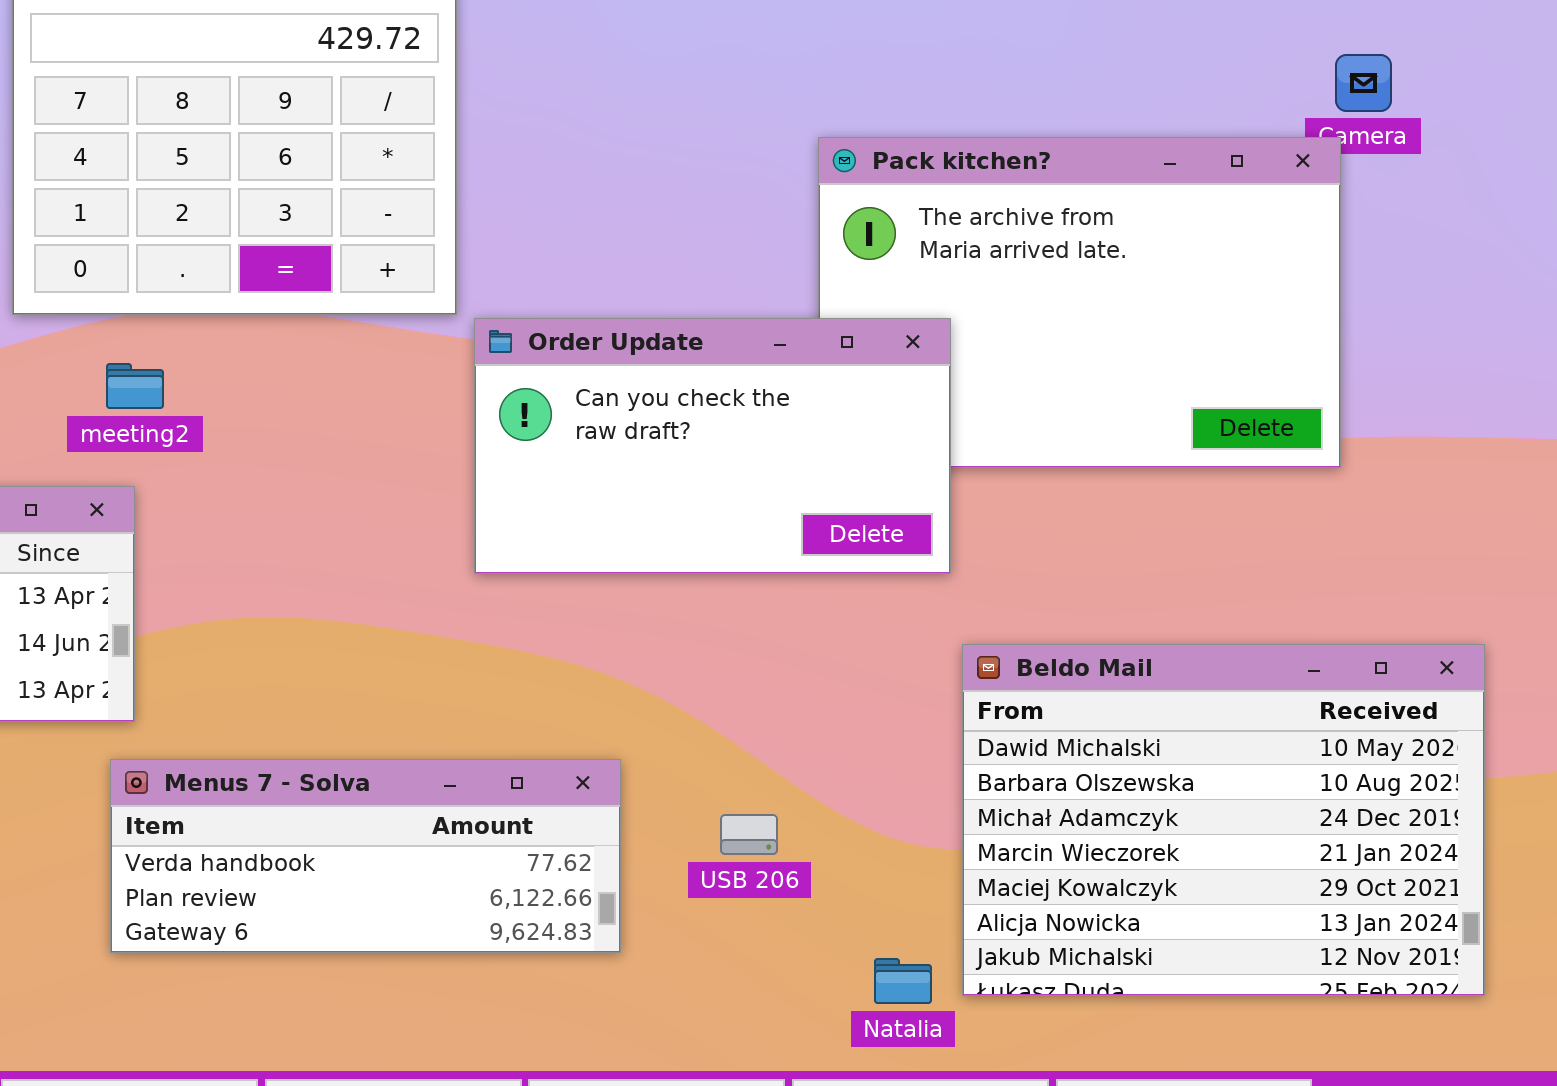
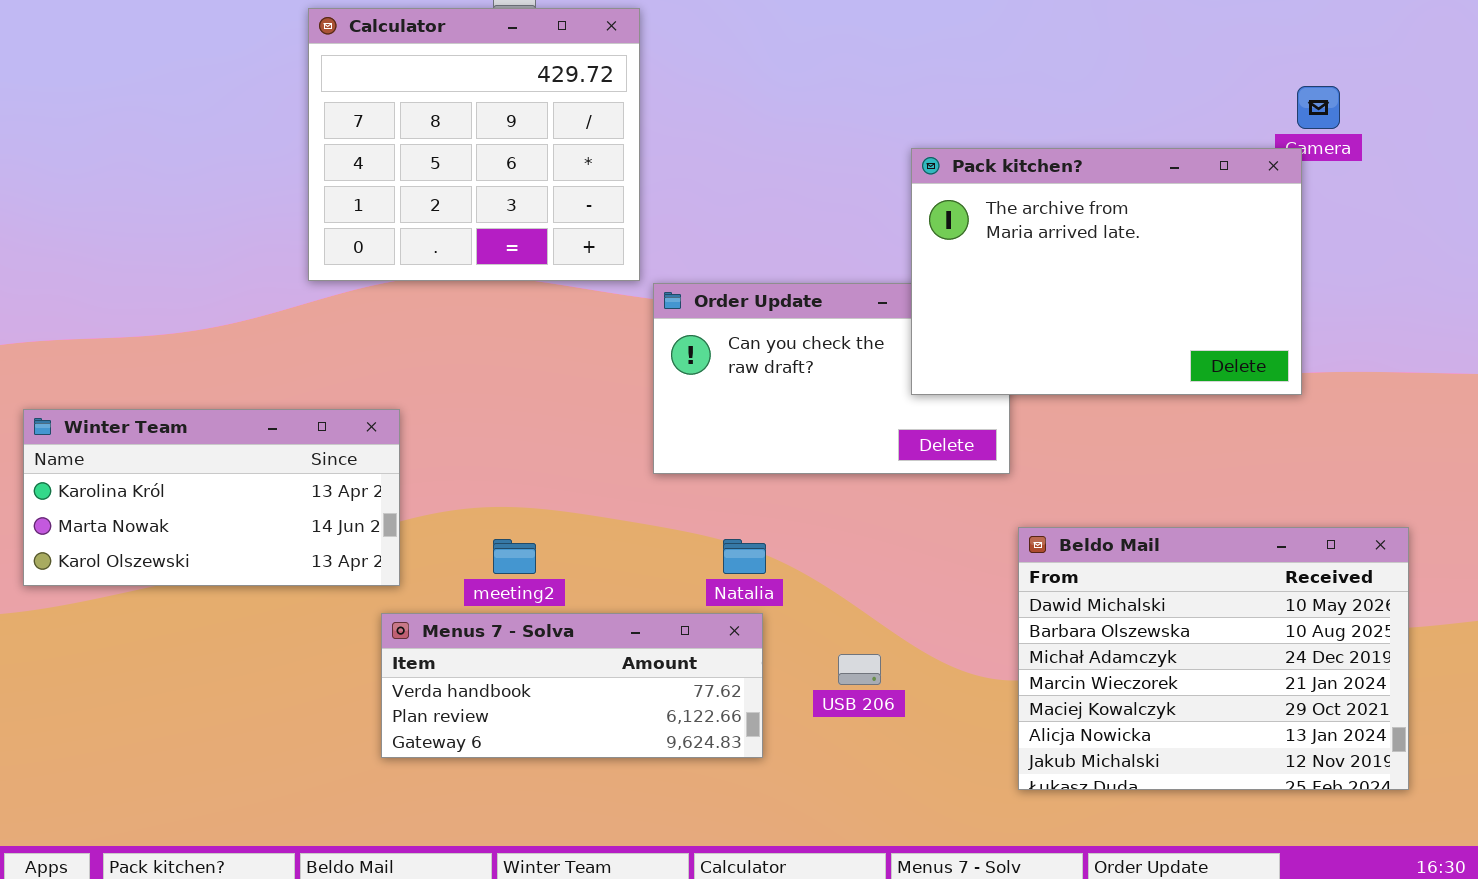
Pack kitchen?: [818,137,1341,468] -> [911,148,1302,395], raised
meeting2: [106,363,164,409] -> [493,539,536,574], moved
Natalia: [874,958,932,1004] -> [723,539,766,574], moved

